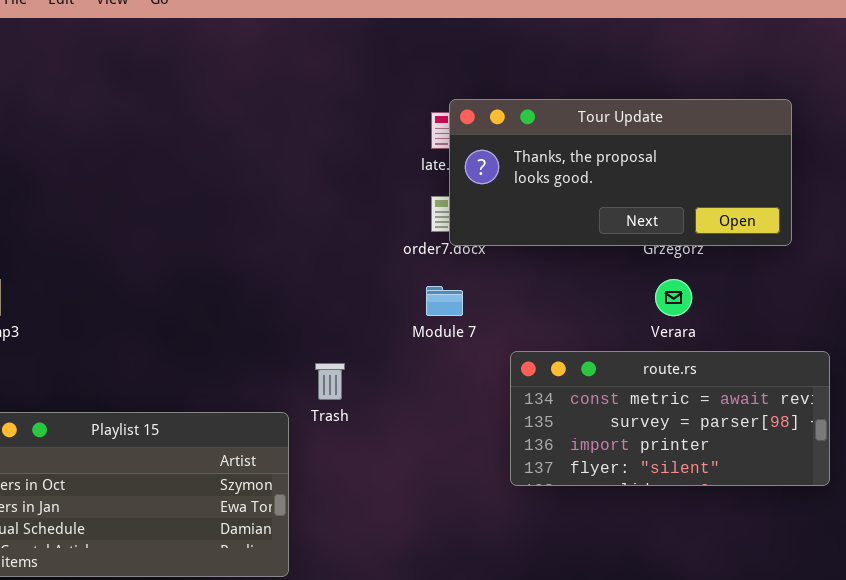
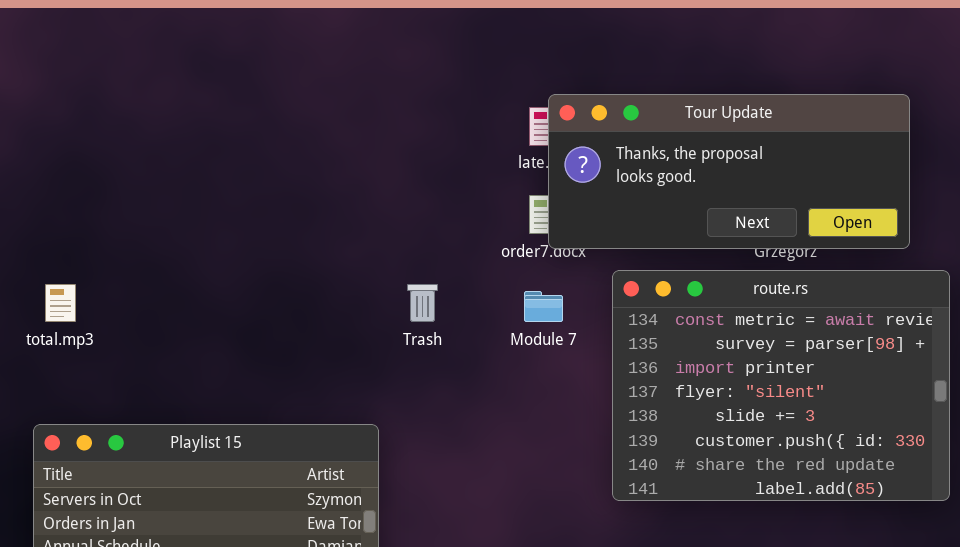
route.rs: [510,351,830,486] -> [612,270,950,501], resized
Trash: [315,363,345,400] -> [407,284,438,322], moved

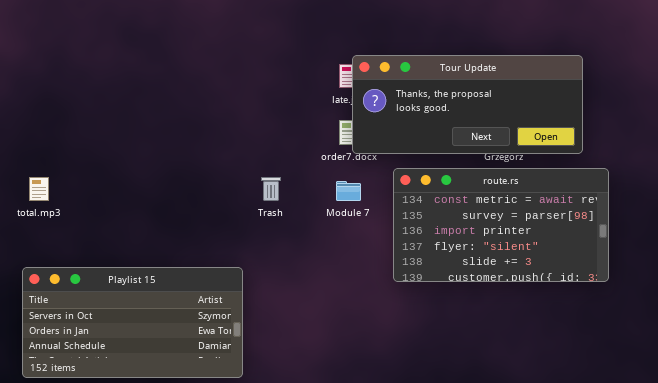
route.rs: [612,270,950,501] -> [393,168,609,282], resized

